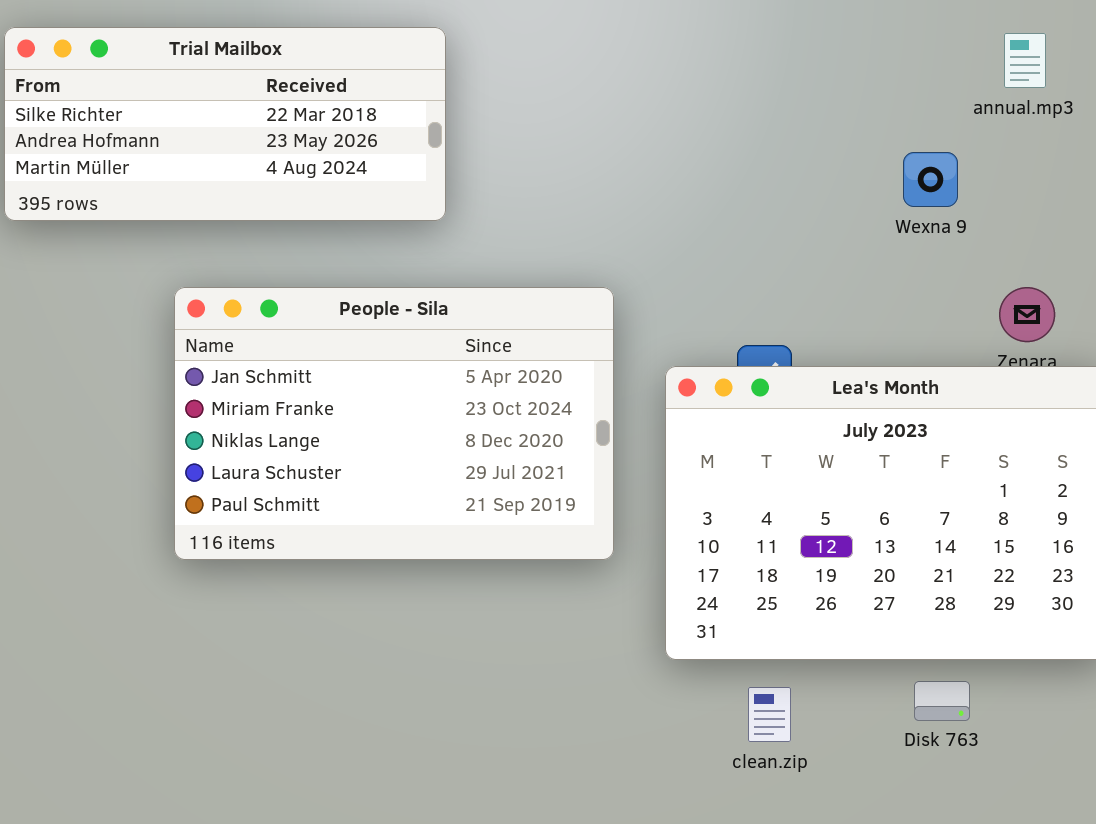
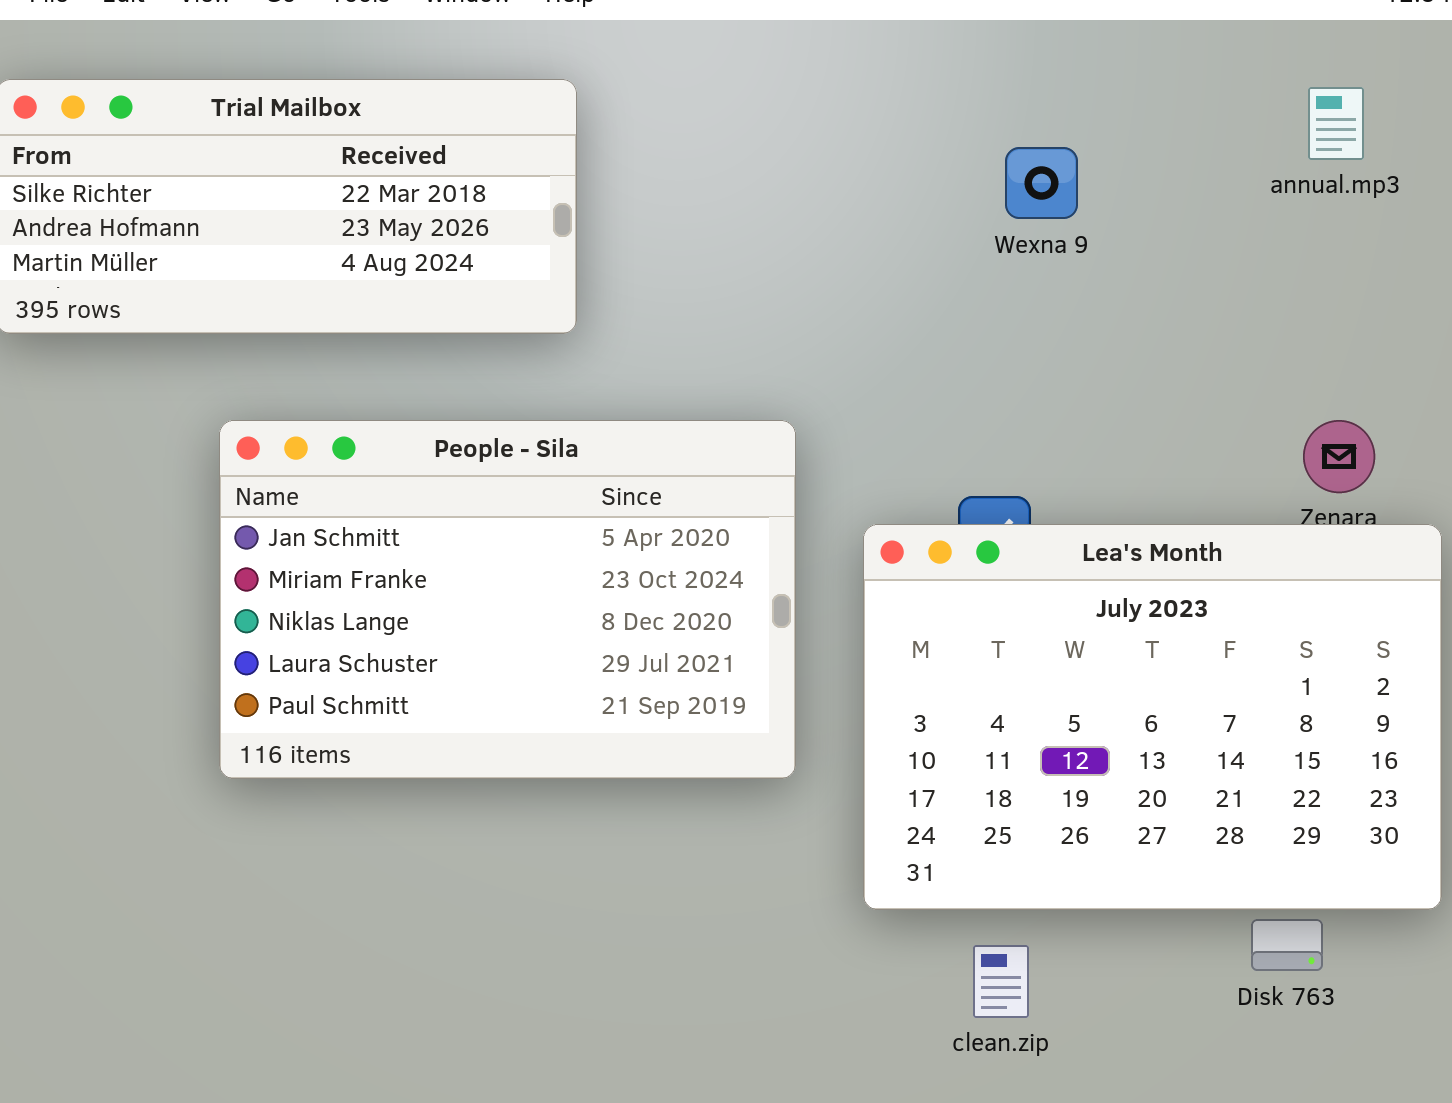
Wexna 9: [903,152,958,207] -> [1005,147,1078,219], moved
Disk 763: [914,681,970,721] -> [1251,919,1323,971], moved

